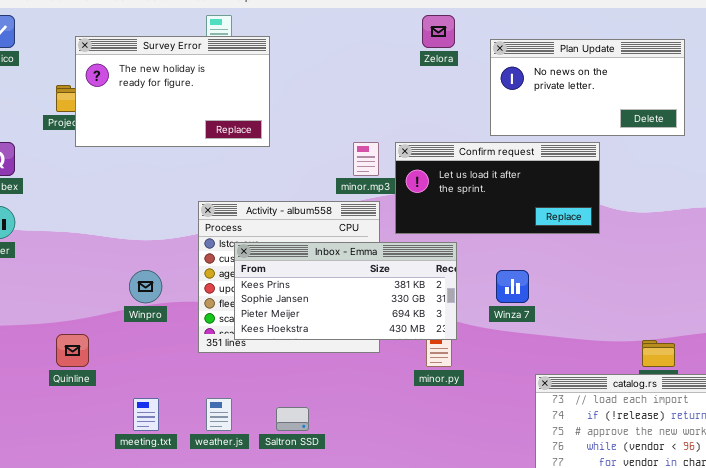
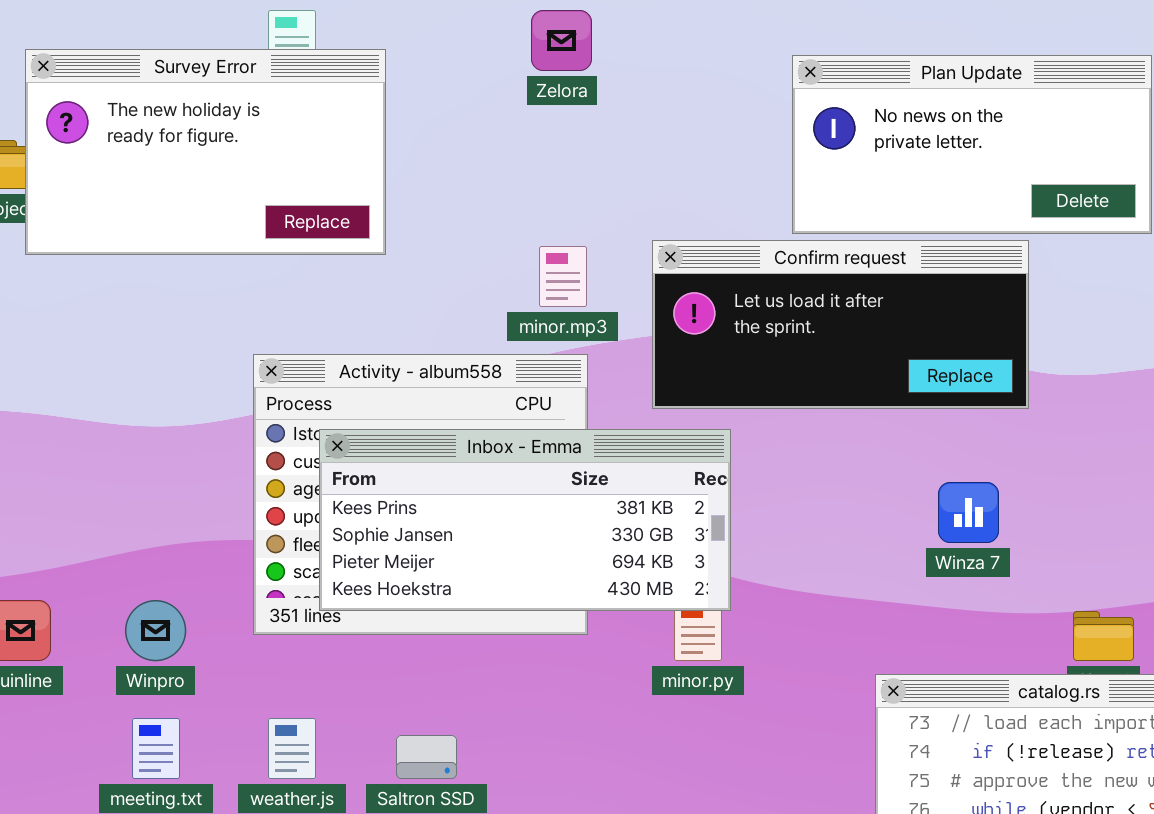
Zelora: [422,15,455,48] -> [531,10,592,71], moved
Confirm request: [395,142,600,234] -> [652,240,1029,409], moved
Winpro: [129,270,162,303] -> [125,600,186,661], moved
Winza 7: [496,270,529,303] -> [938,482,999,543], moved

